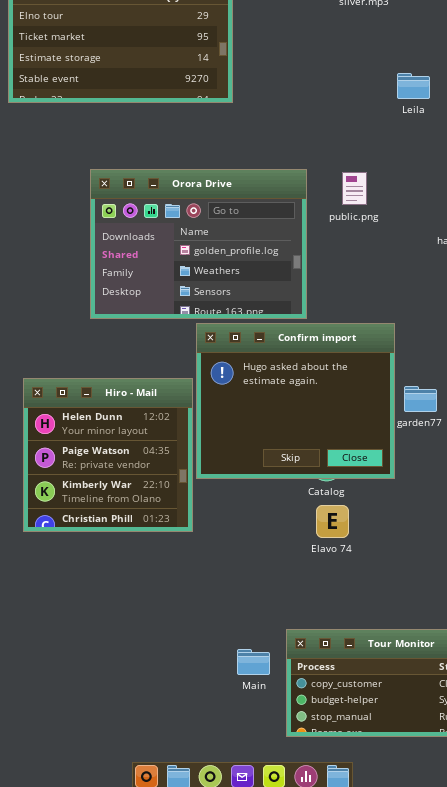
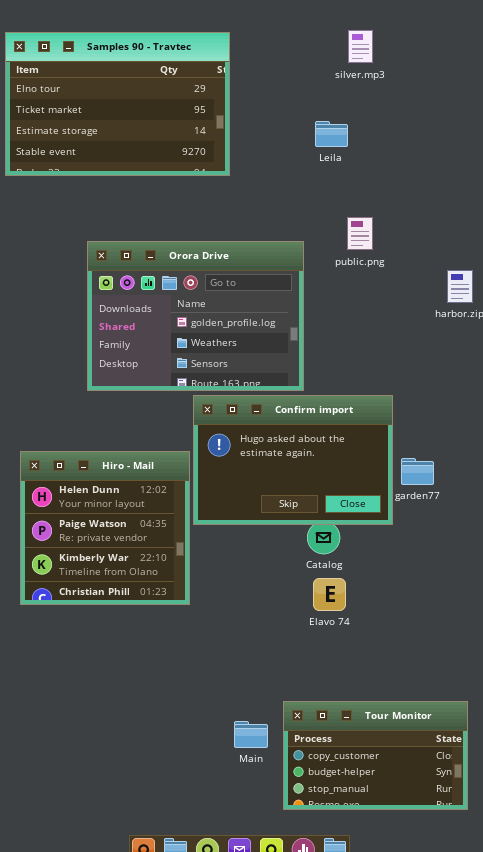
Leila: [397,73,430,99] -> [315,121,348,147], moved
public.png: [342,172,367,205] -> [347,217,373,250], moved
Confirm import: [196,323,395,479] -> [193,395,393,525], resized

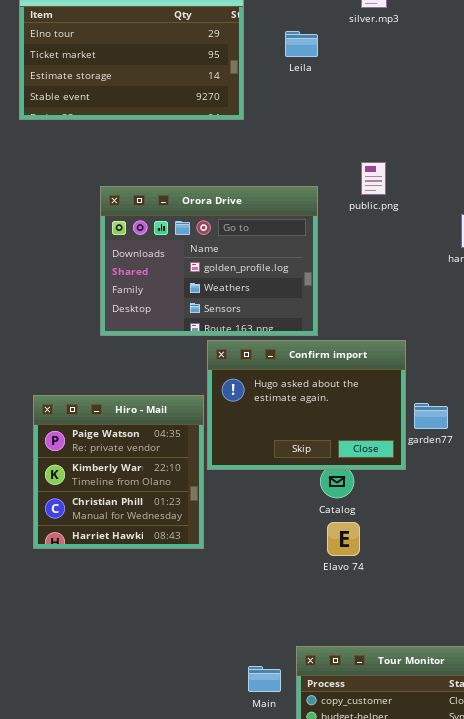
Leila: [315,121,348,147] -> [285,31,318,57], moved
Hiro - Mail: [20,451,190,605] -> [33,395,204,549], scrolled down 1 row

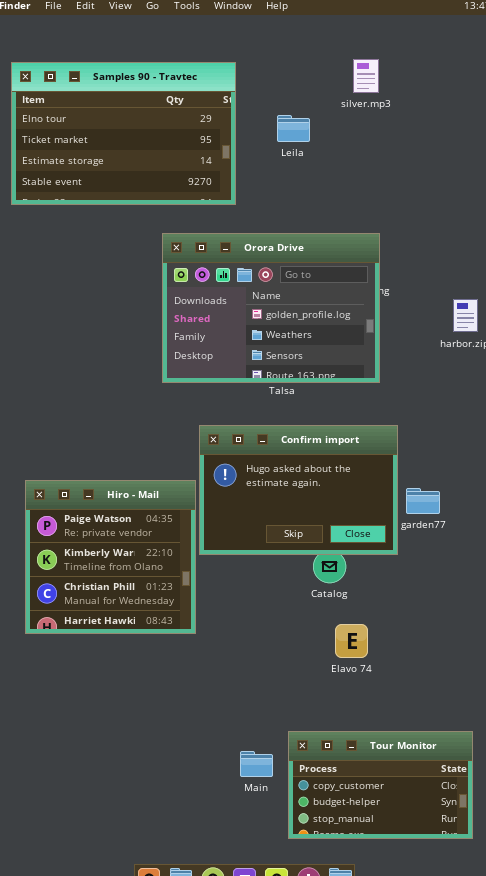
Orora Drive: [100,186,318,336] -> [162,233,380,383], moved
Elavo 74: [327,522,360,556] -> [335,624,368,658], moved

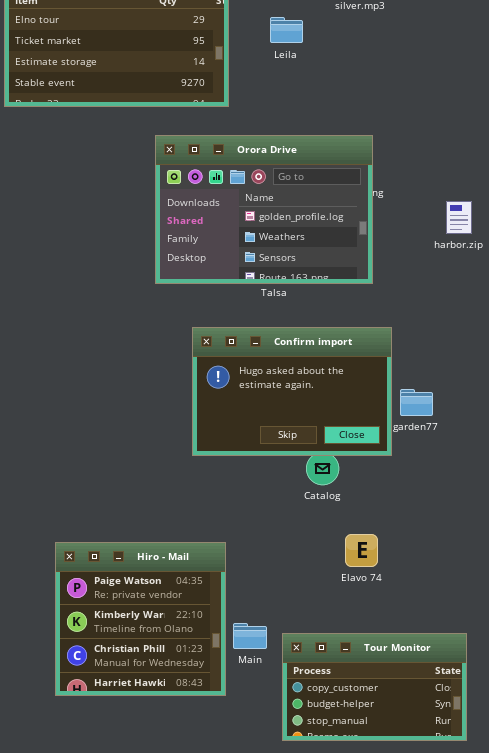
Hiro - Mail: [25,480,196,634] -> [55,542,226,696], moved
Elavo 74: [335,624,368,658] -> [345,534,378,567], moved
Main: [240,751,273,777] -> [233,623,267,649], moved

